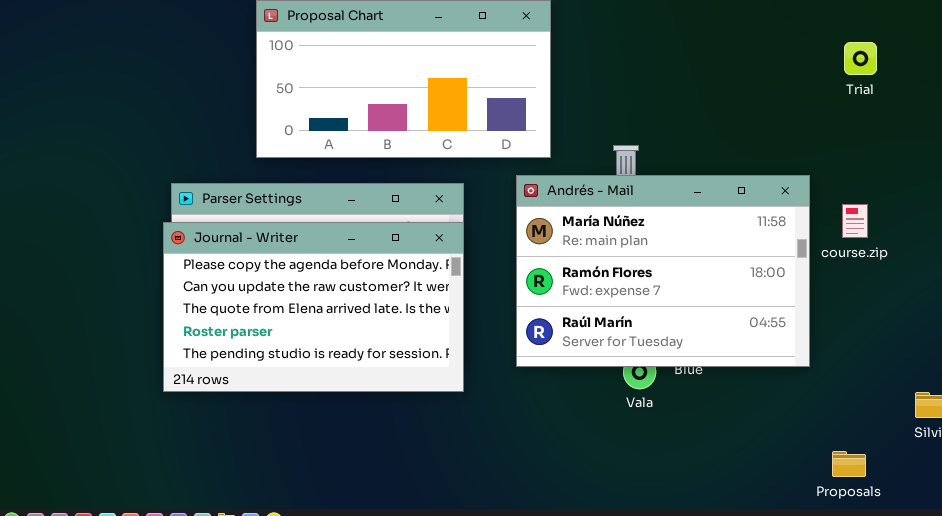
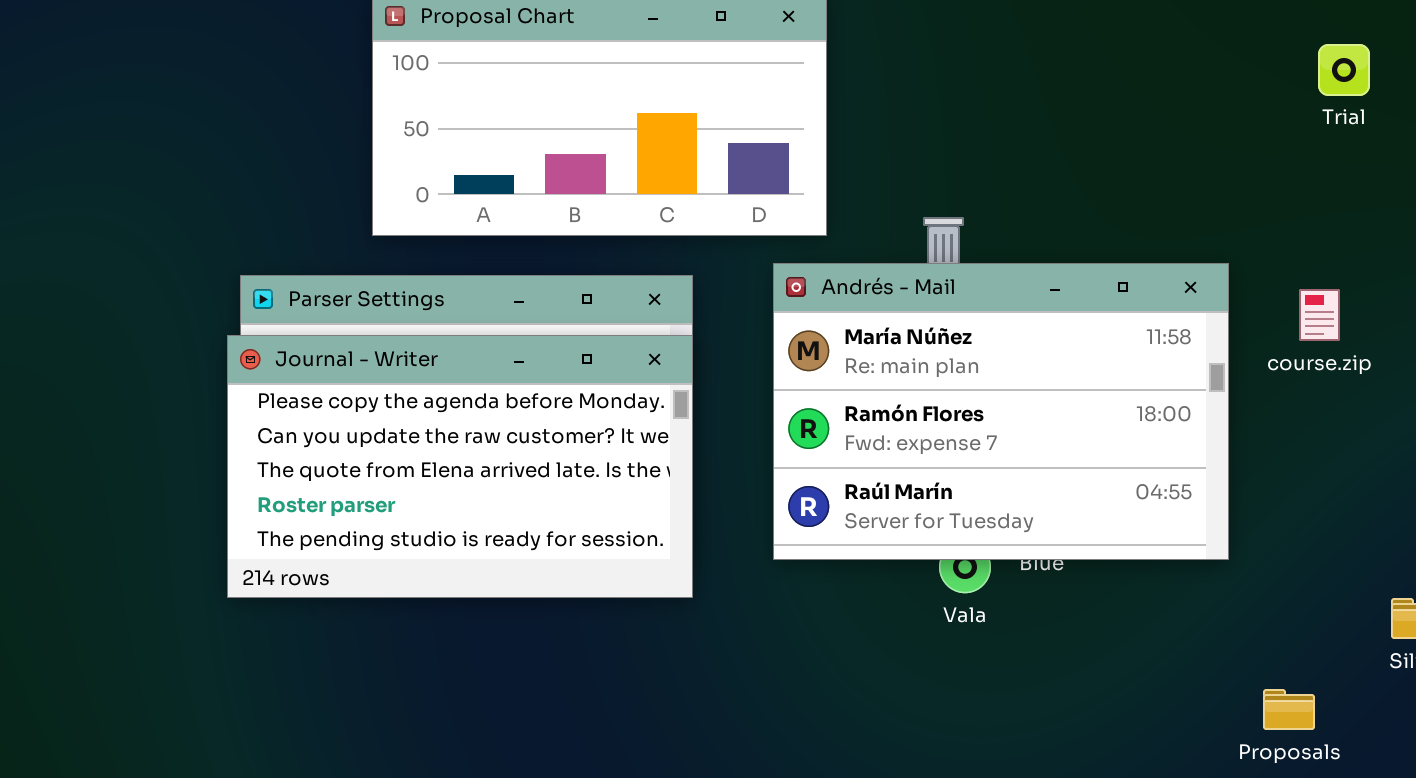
Trial: [844,42,877,75] -> [1318,44,1370,96], moved
course.zip: [842,204,868,238] -> [1299,289,1340,341], moved

